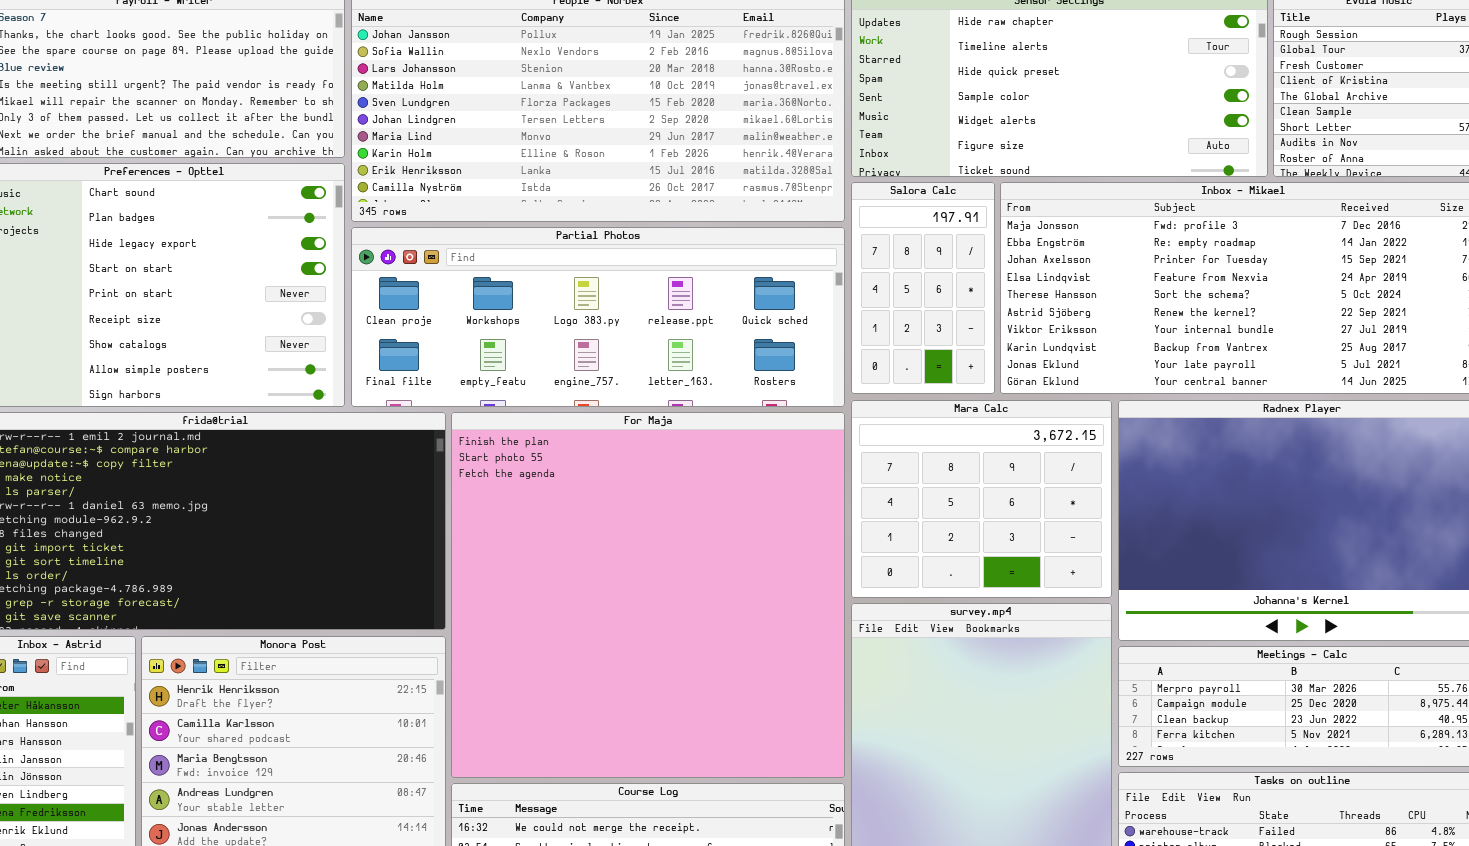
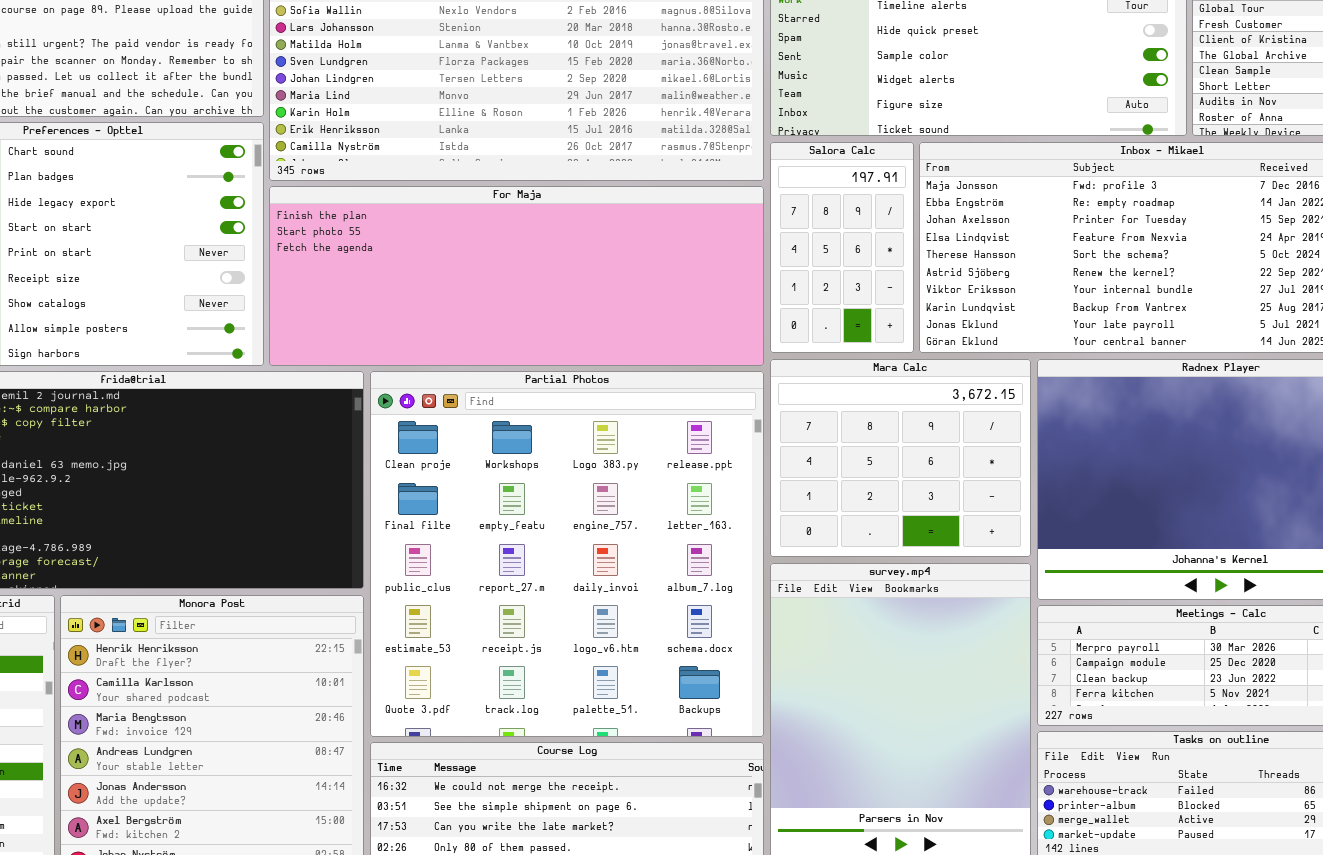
Partial Photos: [351,227,845,407] -> [370,371,764,737], moved, resized
For Maja: [451,412,845,778] -> [269,186,764,366], moved, resized

